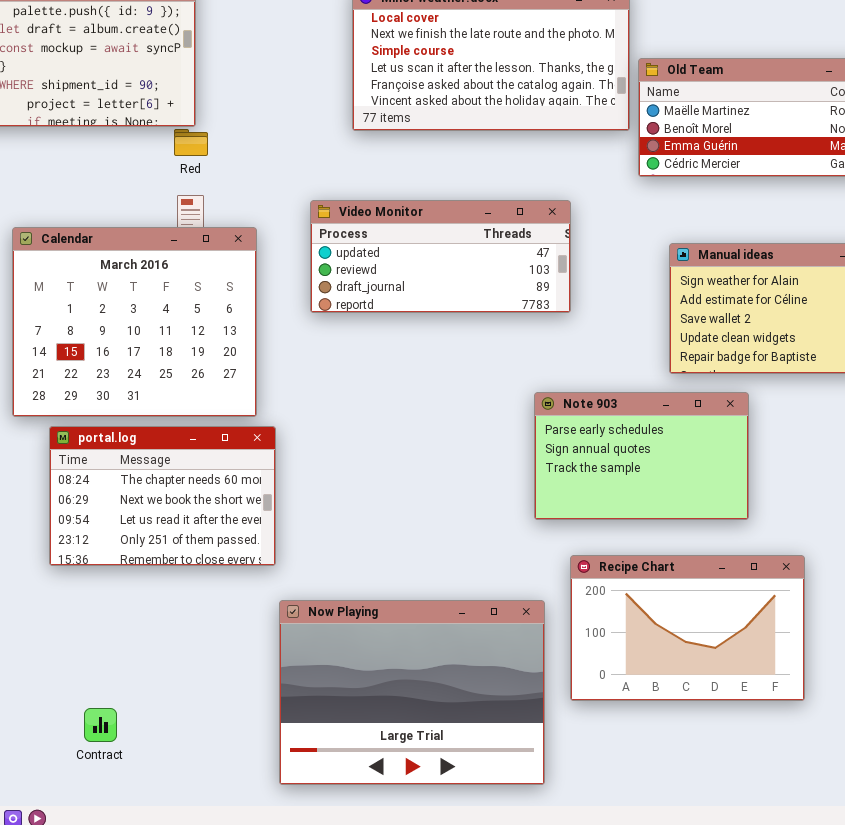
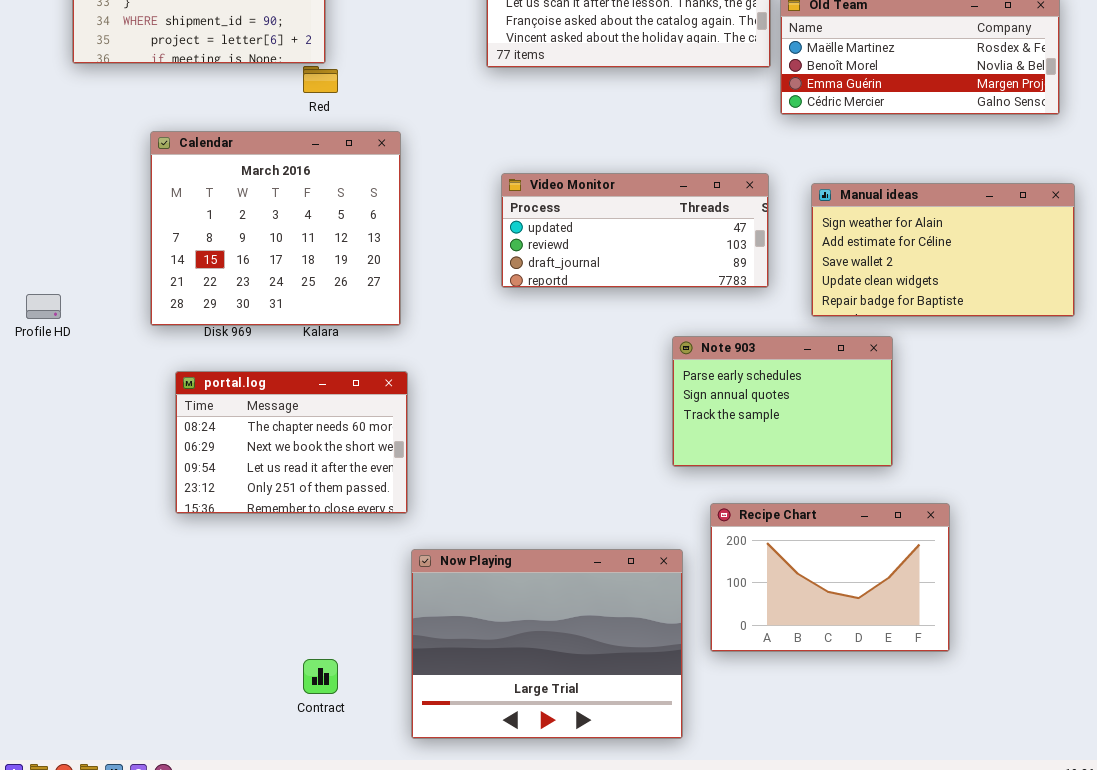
Video Monitor: [310,200,571,313] -> [501,173,769,288], moved
Calendar: [12,227,257,417] -> [150,131,401,326], moved
Contract: [84,708,117,742] -> [303,659,338,694], moved

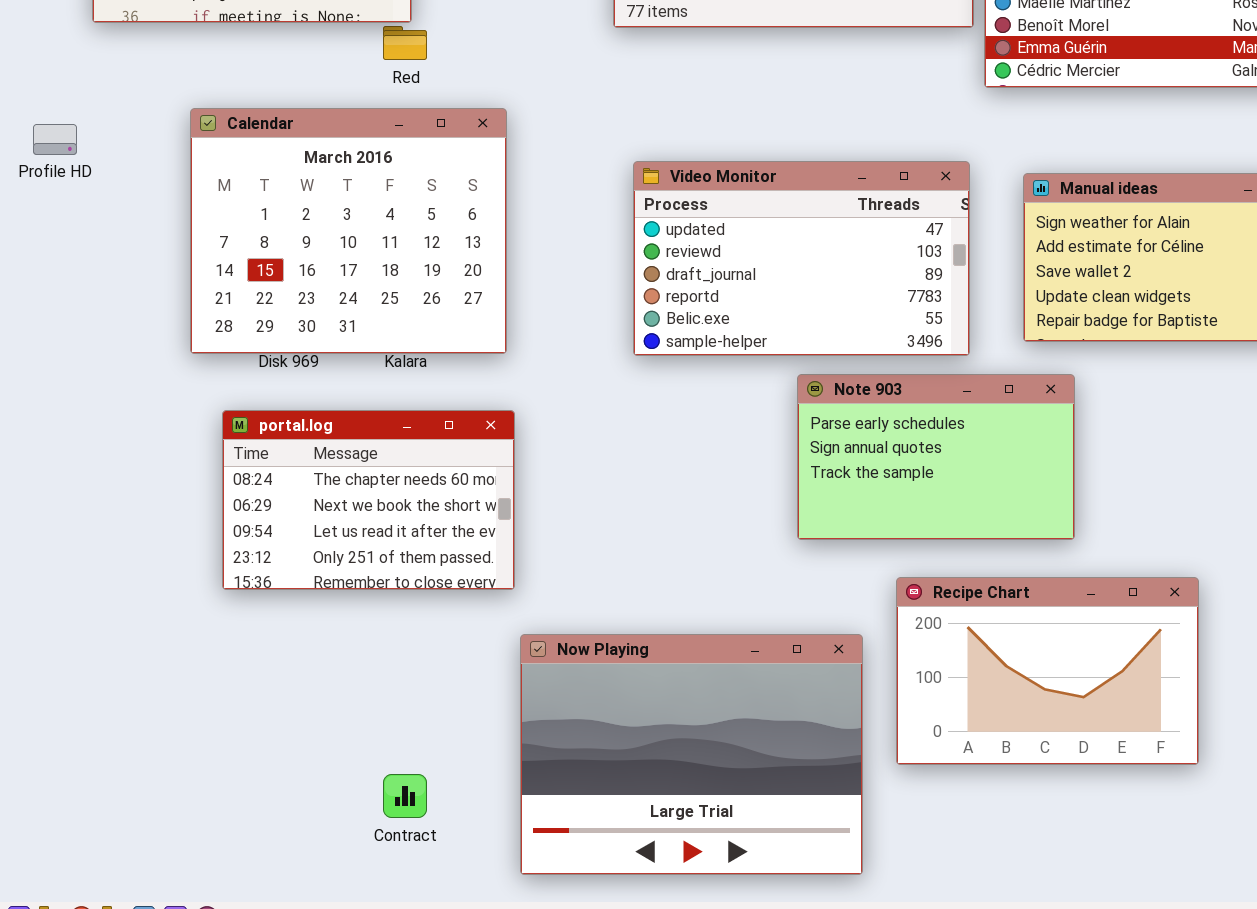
Video Monitor: [501,173,769,288] -> [633,161,970,356], resized
Profile HD: [26,294,61,319] -> [33,124,77,155], moved
Note 903: [672,336,893,467] -> [797,374,1075,540], moved

